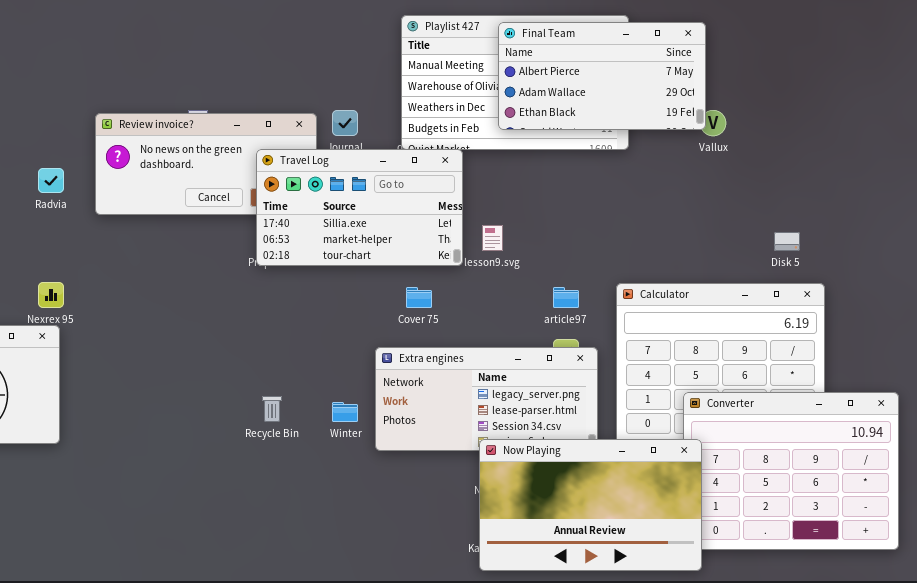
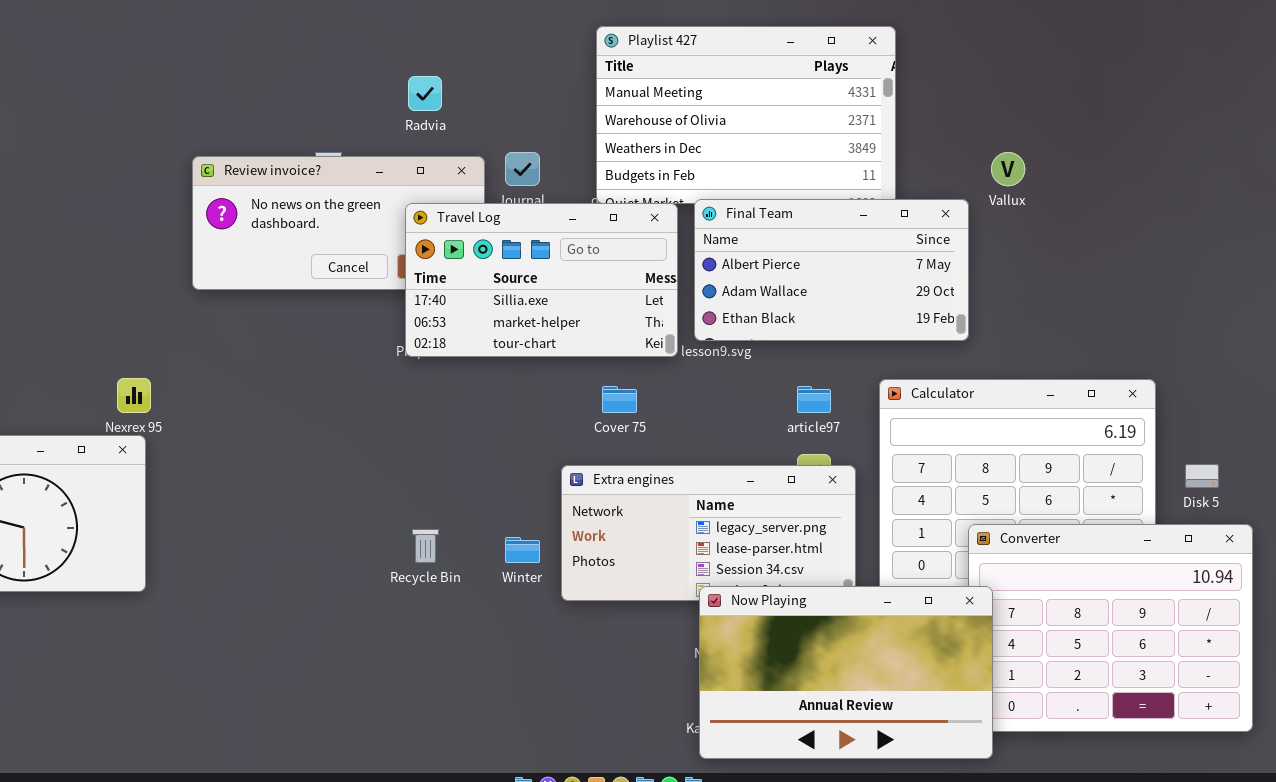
Final Team: [498,22,706,130] -> [694,199,969,341], moved
Radvia: [38,168,64,193] -> [408,76,442,111], moved
Disk 5: [774,232,800,251] -> [1185,464,1219,488], moved

